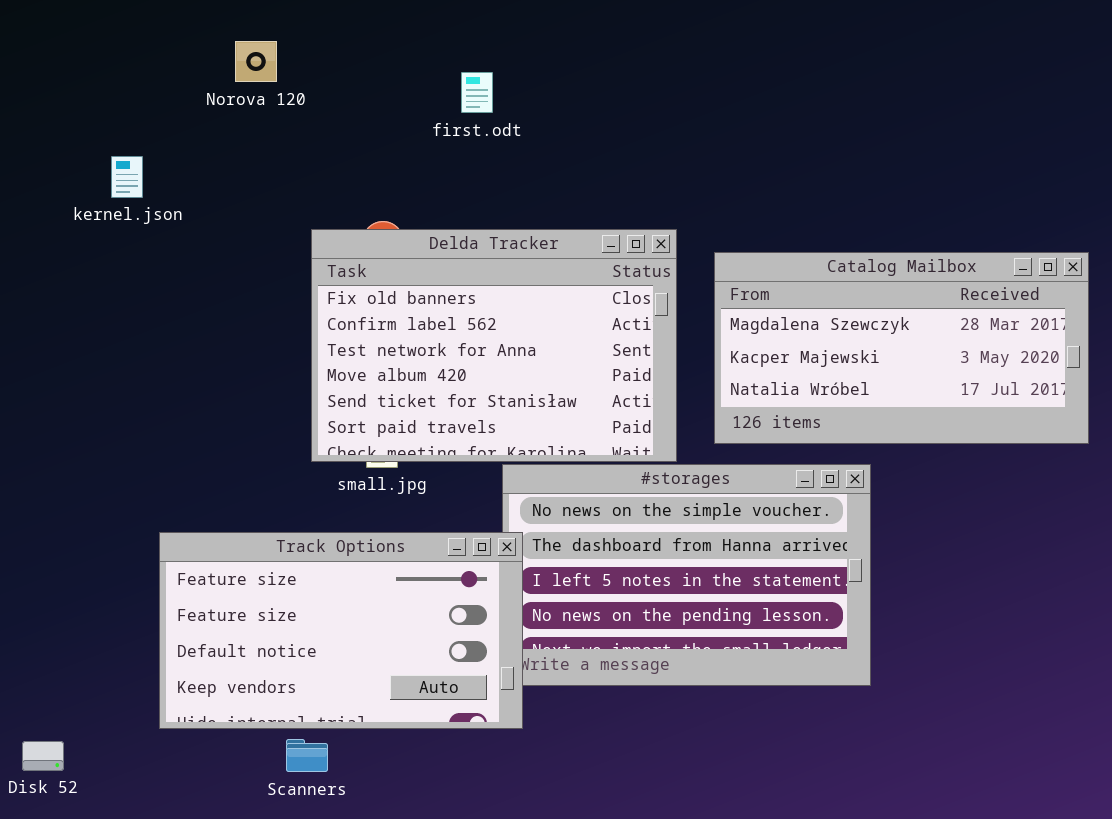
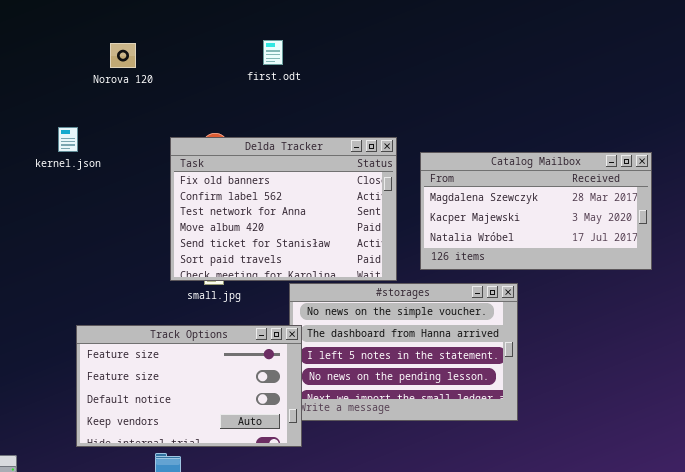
Norova 120: [235,41,277,82] -> [110,43,136,68], moved
kernel.json: [111,156,143,198] -> [58,127,78,152], moved

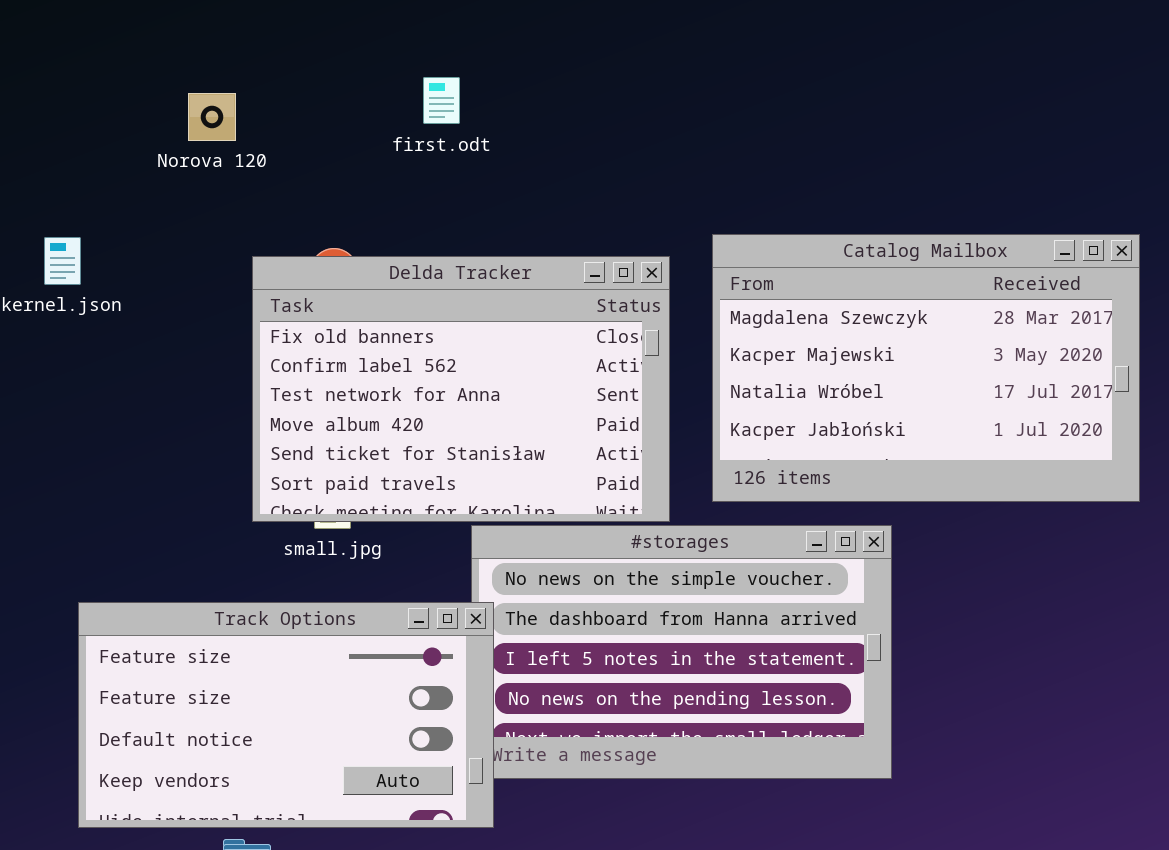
Norova 120: [110,43,136,68] -> [188,93,236,141], moved
Catalog Mailbox: [420,152,652,270] -> [712,234,1140,502], resized

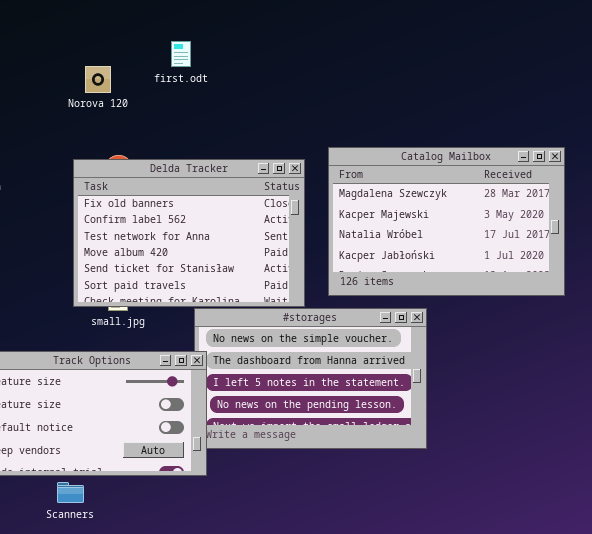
first.odt: [423,77,460,124] -> [171,41,191,67], moved
Norova 120: [188,93,236,141] -> [85,66,111,93], moved

